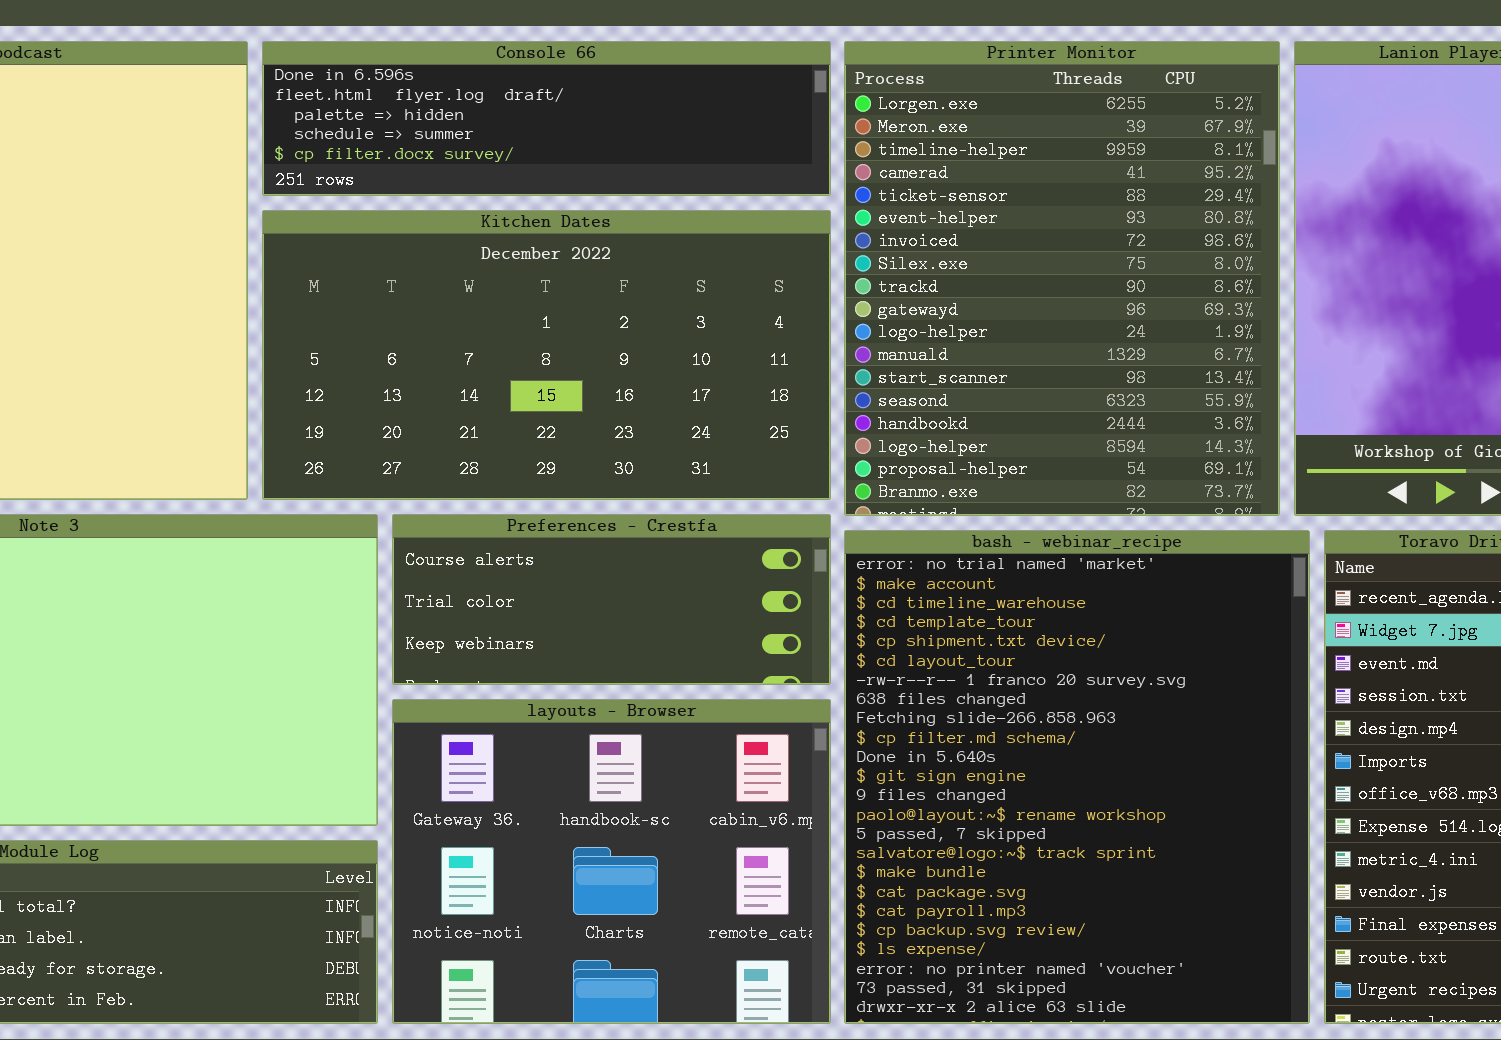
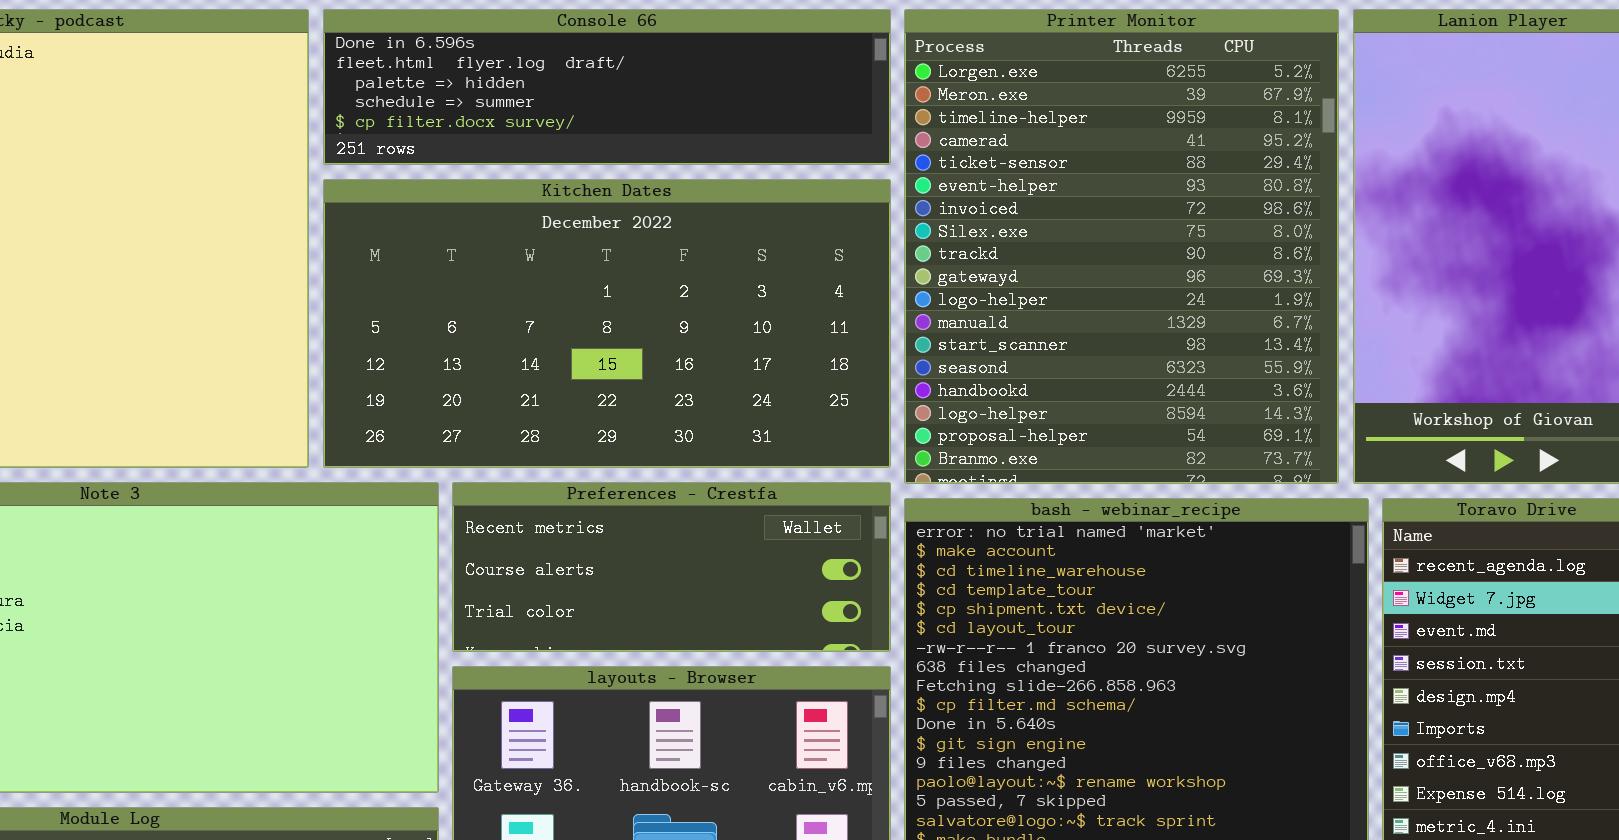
Preferences - Crestfa: [392,514,831,685] -> [452,482,891,652], scrolled up 1 row

